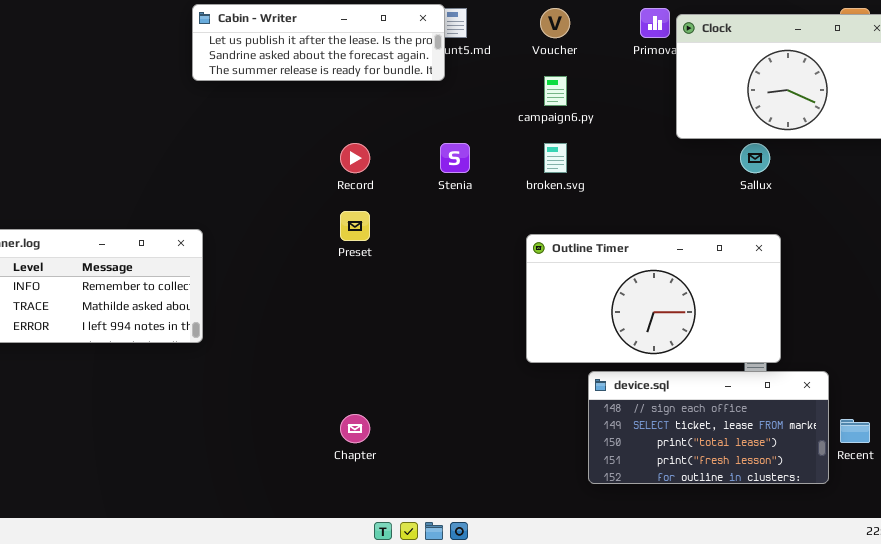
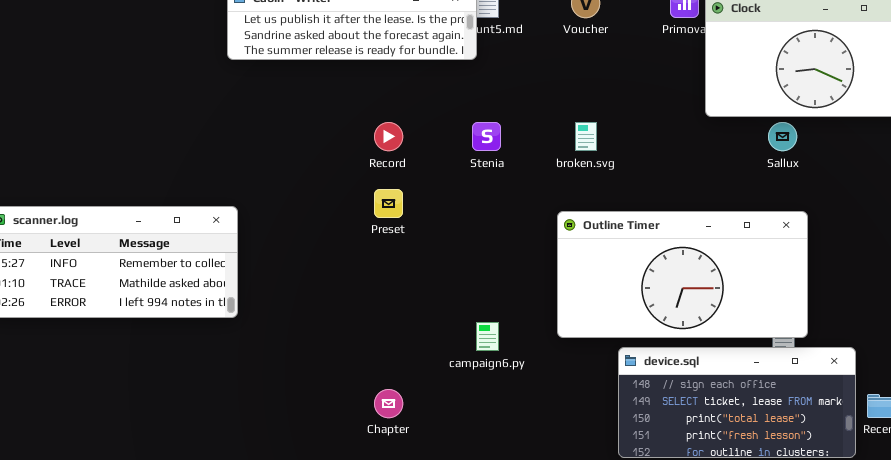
campaign6.py: [544,76,567,106] -> [476,322,499,351], moved

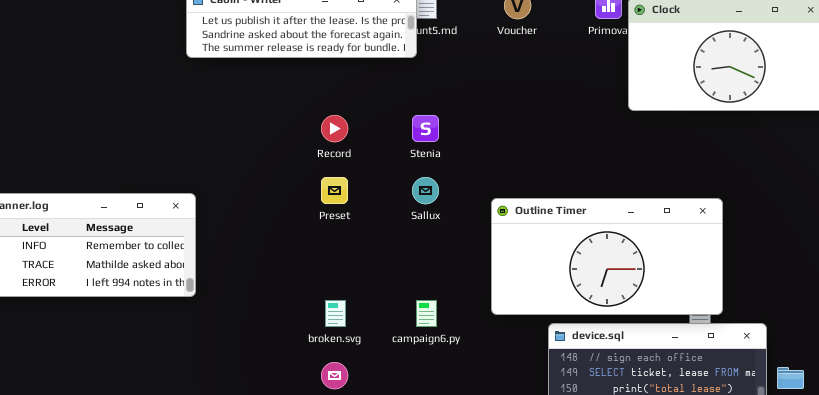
broken.svg: [575,122,597,151] -> [325,300,346,327], moved
Sallux: [768,122,797,151] -> [412,177,439,204], moved

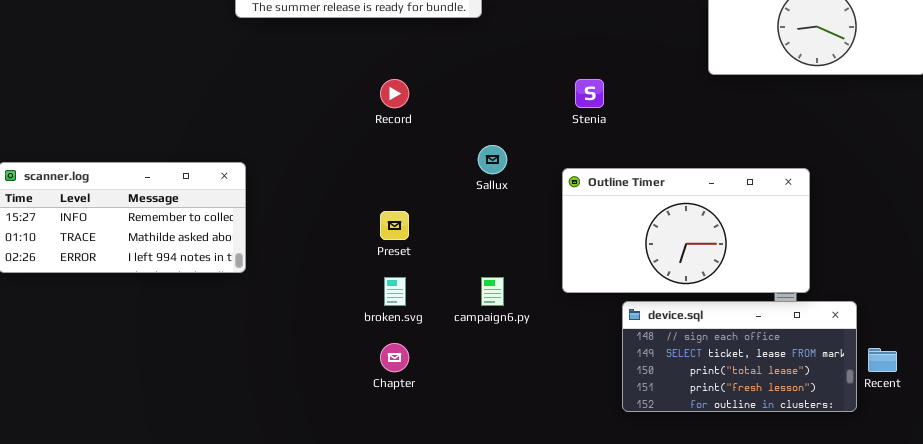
Stenia: [412,115,439,142] -> [575,79,604,108], moved
Preset: [321,177,348,204] -> [380,211,409,240], moved

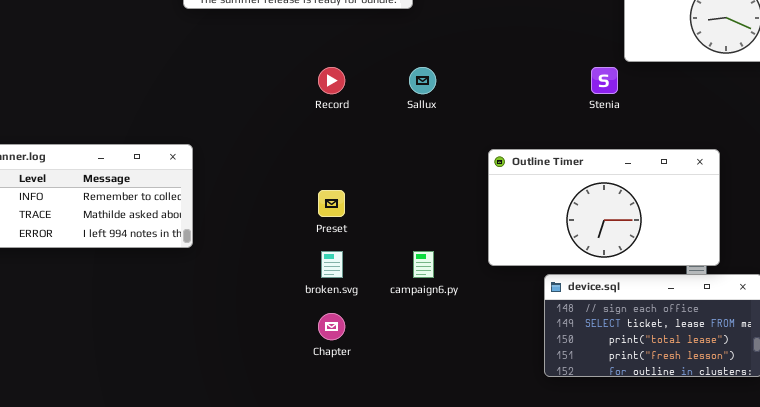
Stenia: [575,79,604,108] -> [591,67,618,94], moved
Sallux: [478,145,507,174] -> [409,67,436,94], moved

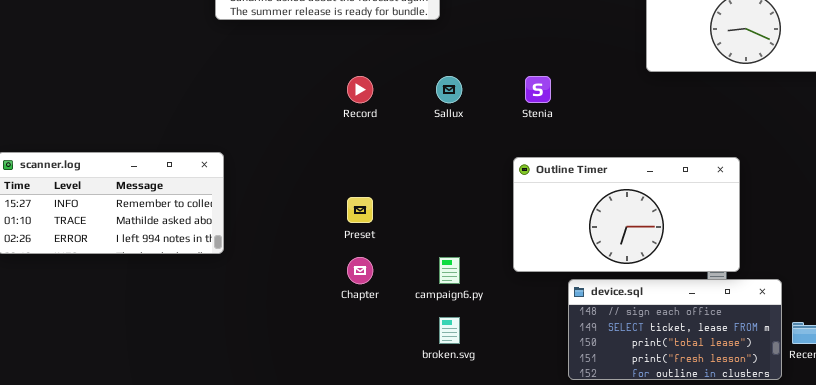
Stenia: [591,67,618,94] -> [525,76,551,103], moved
broken.svg: [321,251,343,278] -> [439,317,460,344], moved
Chapter: [318,313,345,340] -> [347,257,373,284], moved

